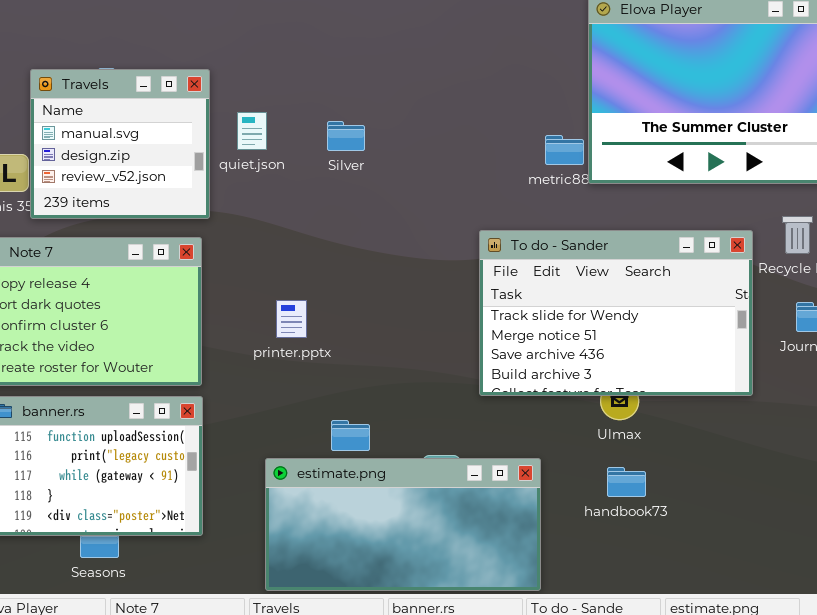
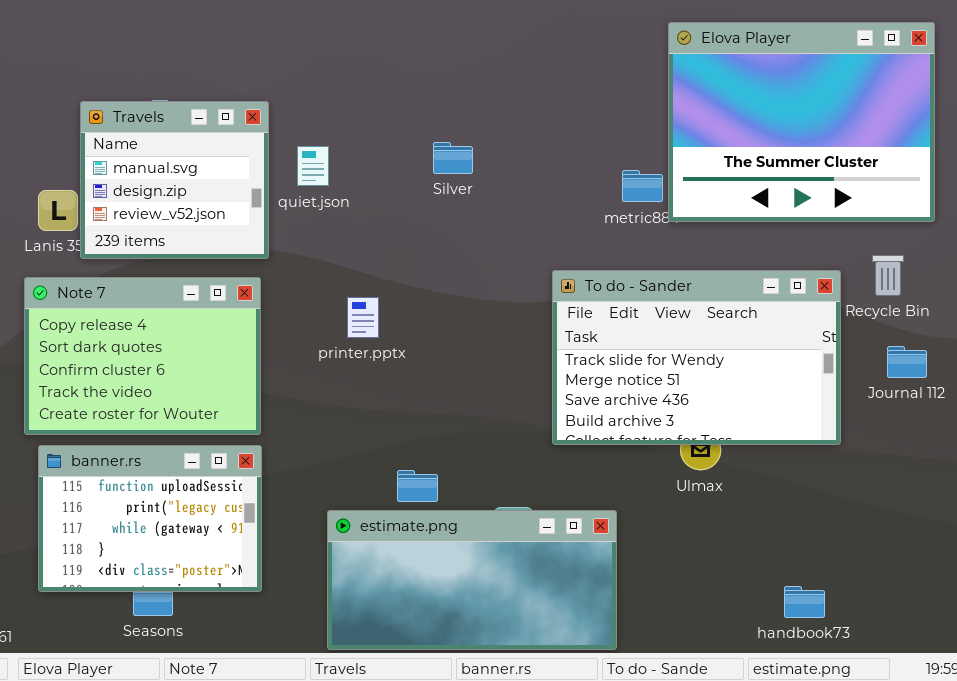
Silver: [327,121,365,151] -> [433,142,473,174], moved
printer.pptx: [276,300,307,338] -> [347,297,379,338], moved
handbook73: [607,467,646,497] -> [784,586,825,618], moved

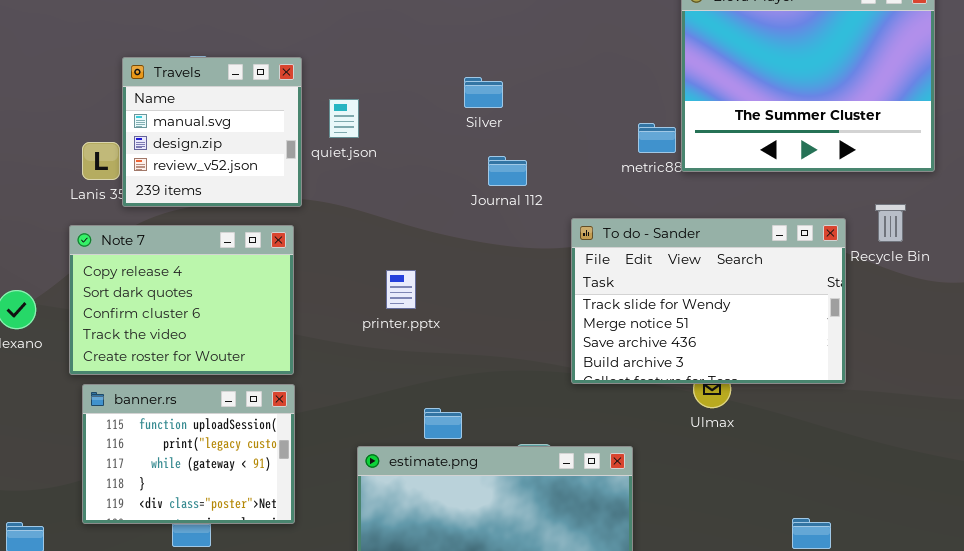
Silver: [433,142,473,174] -> [464,77,503,108], moved
printer.pptx: [347,297,379,338] -> [386,270,416,309], moved
Journal 112: [887,346,927,378] -> [488,156,527,186], moved

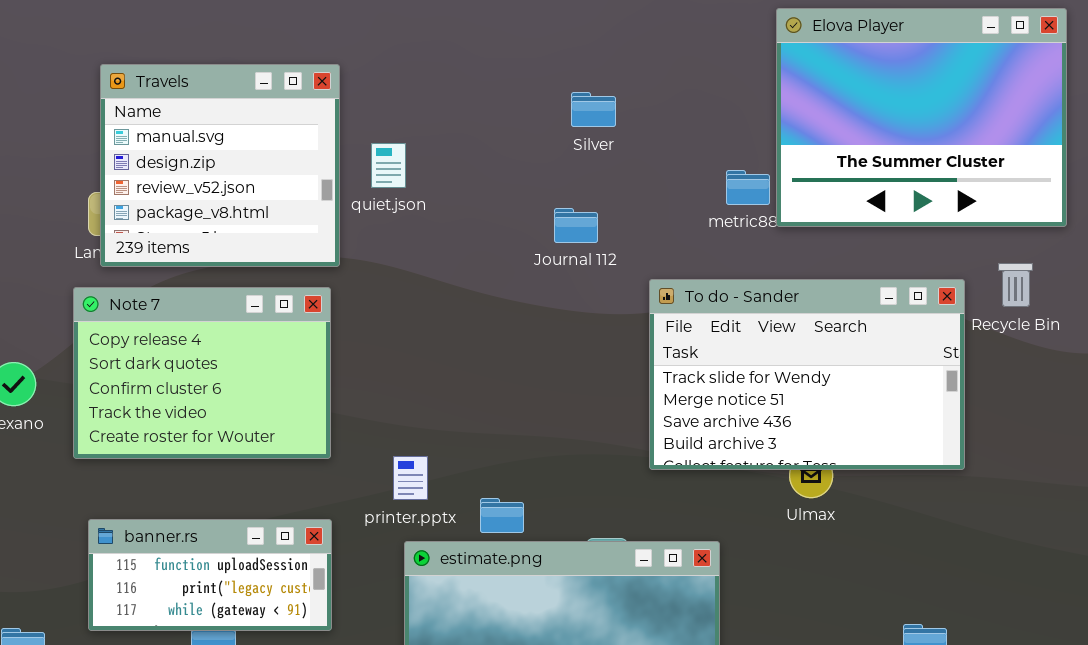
Travels: [122,57,302,207] -> [100,64,340,267], resized
Silver: [464,77,503,108] -> [571,92,616,127], moved
printer.pptx: [386,270,416,309] -> [393,456,428,500], moved
banner.rs: [82,384,295,524] -> [88,519,332,631], resized

